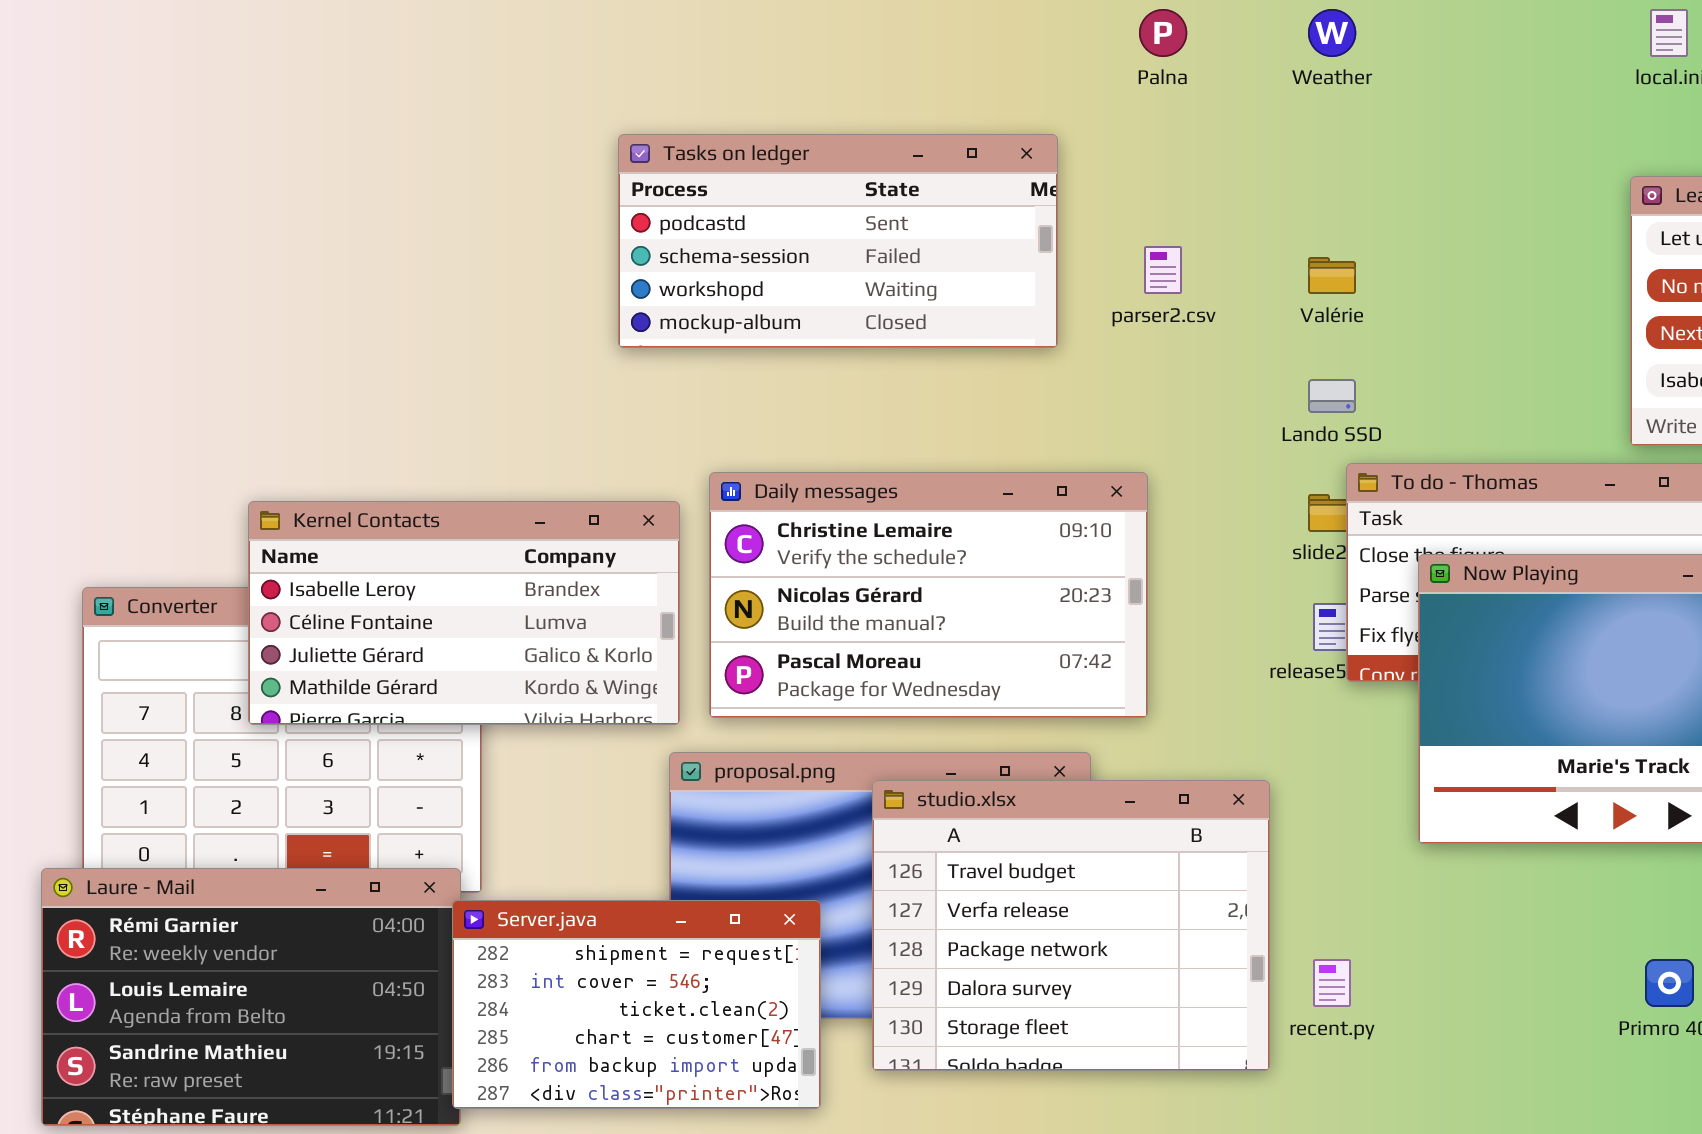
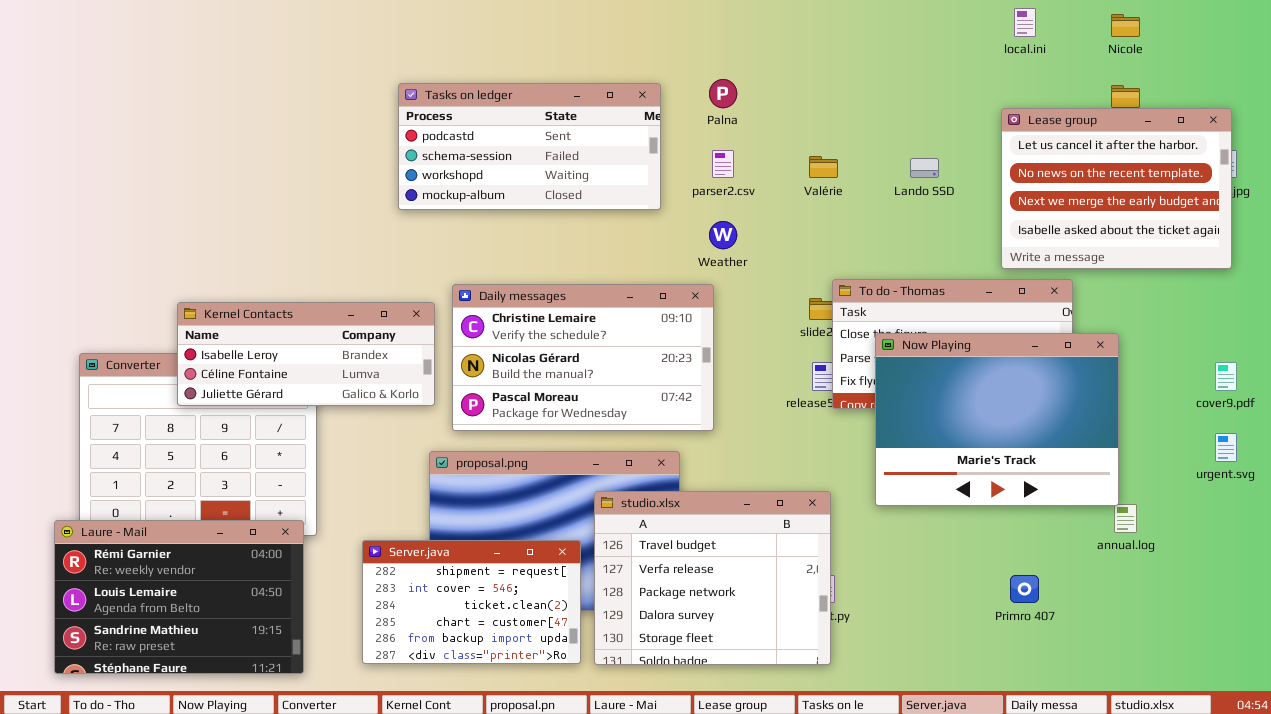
Palna: [1139,9,1187,57] -> [709,79,737,108], moved
Weather: [1308,9,1356,57] -> [709,221,737,249], moved
Lando SSD: [1308,379,1356,413] -> [910,158,939,178], moved
Kernel Contacts: [248,501,680,725] -> [177,302,435,406], resized
studio.xlsx: [872,780,1270,1071] -> [594,491,831,665], moved
Server.java: [452,900,821,1109] -> [362,540,581,664], moved

